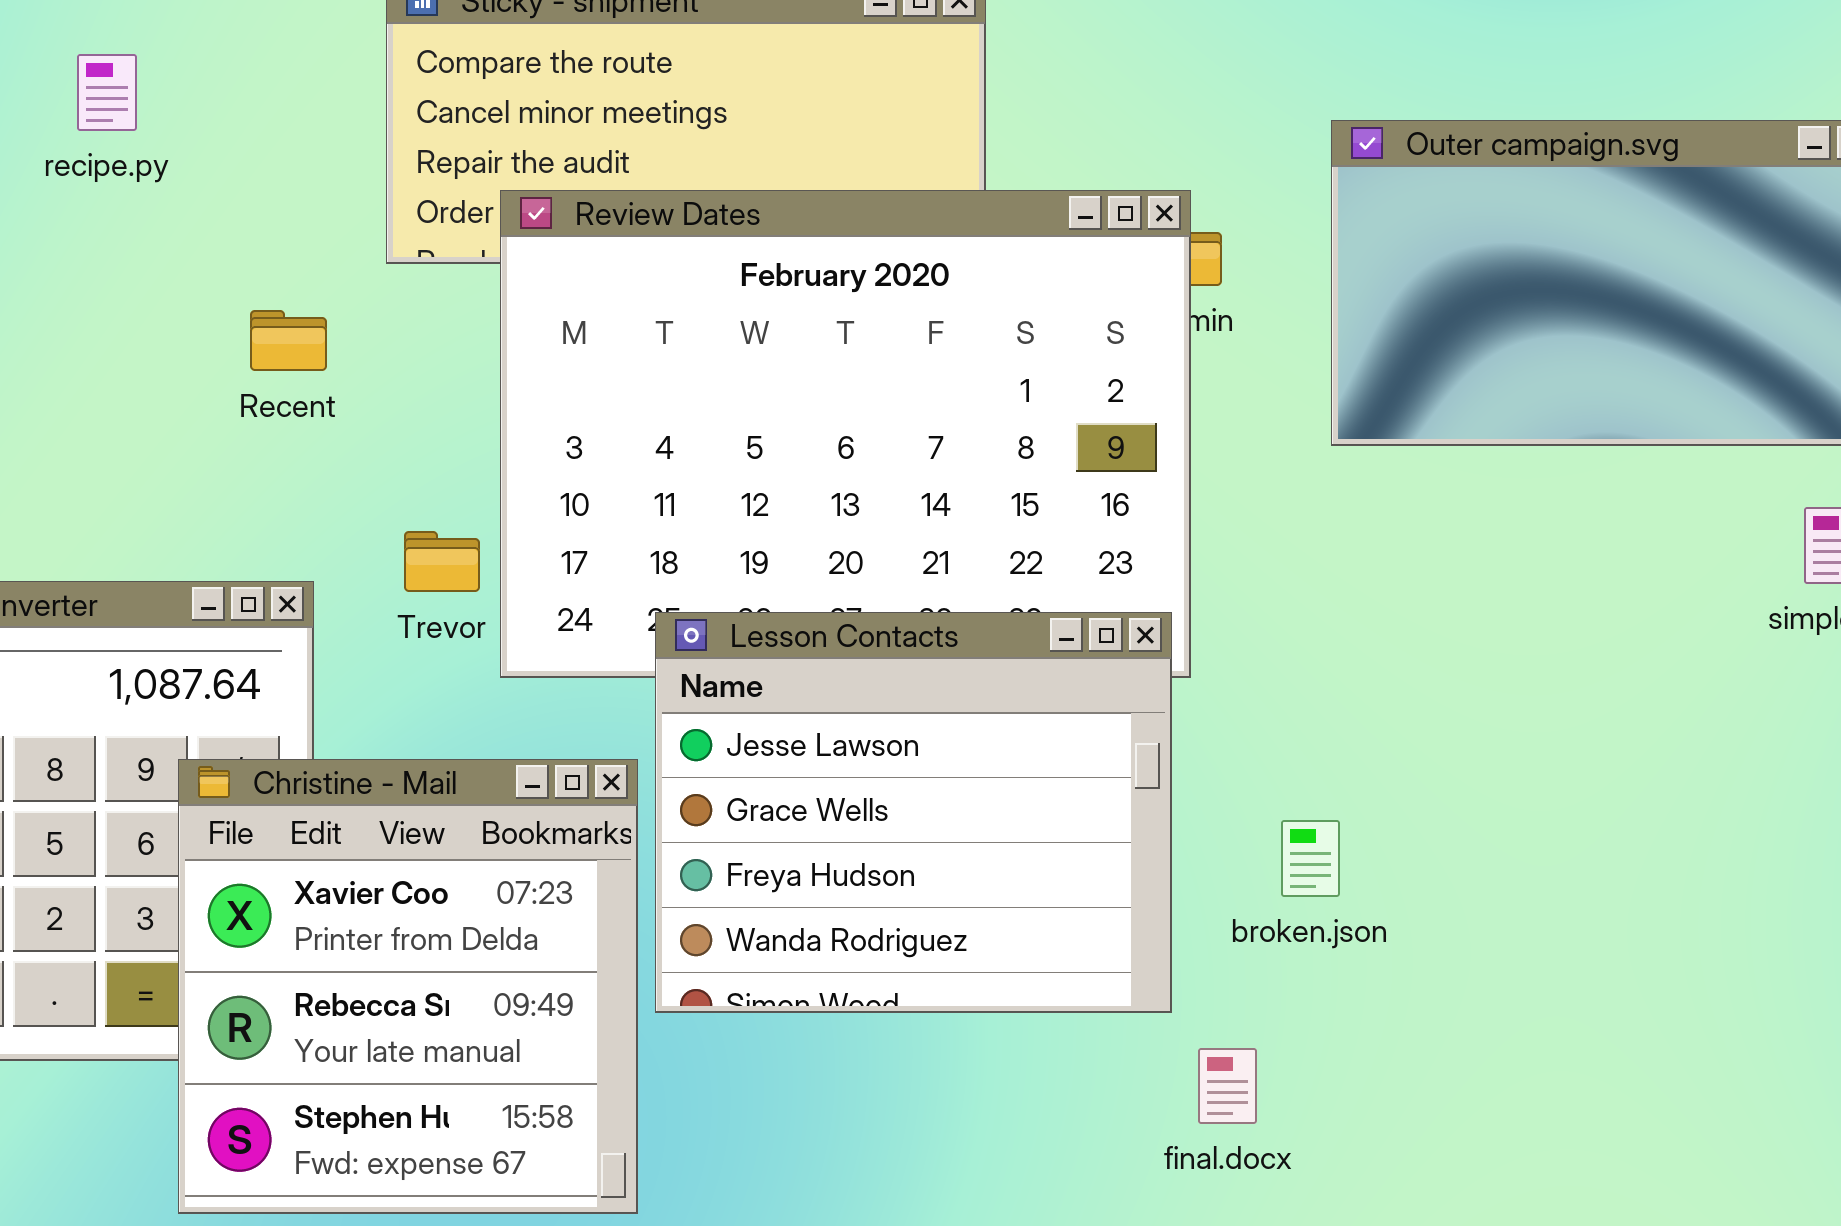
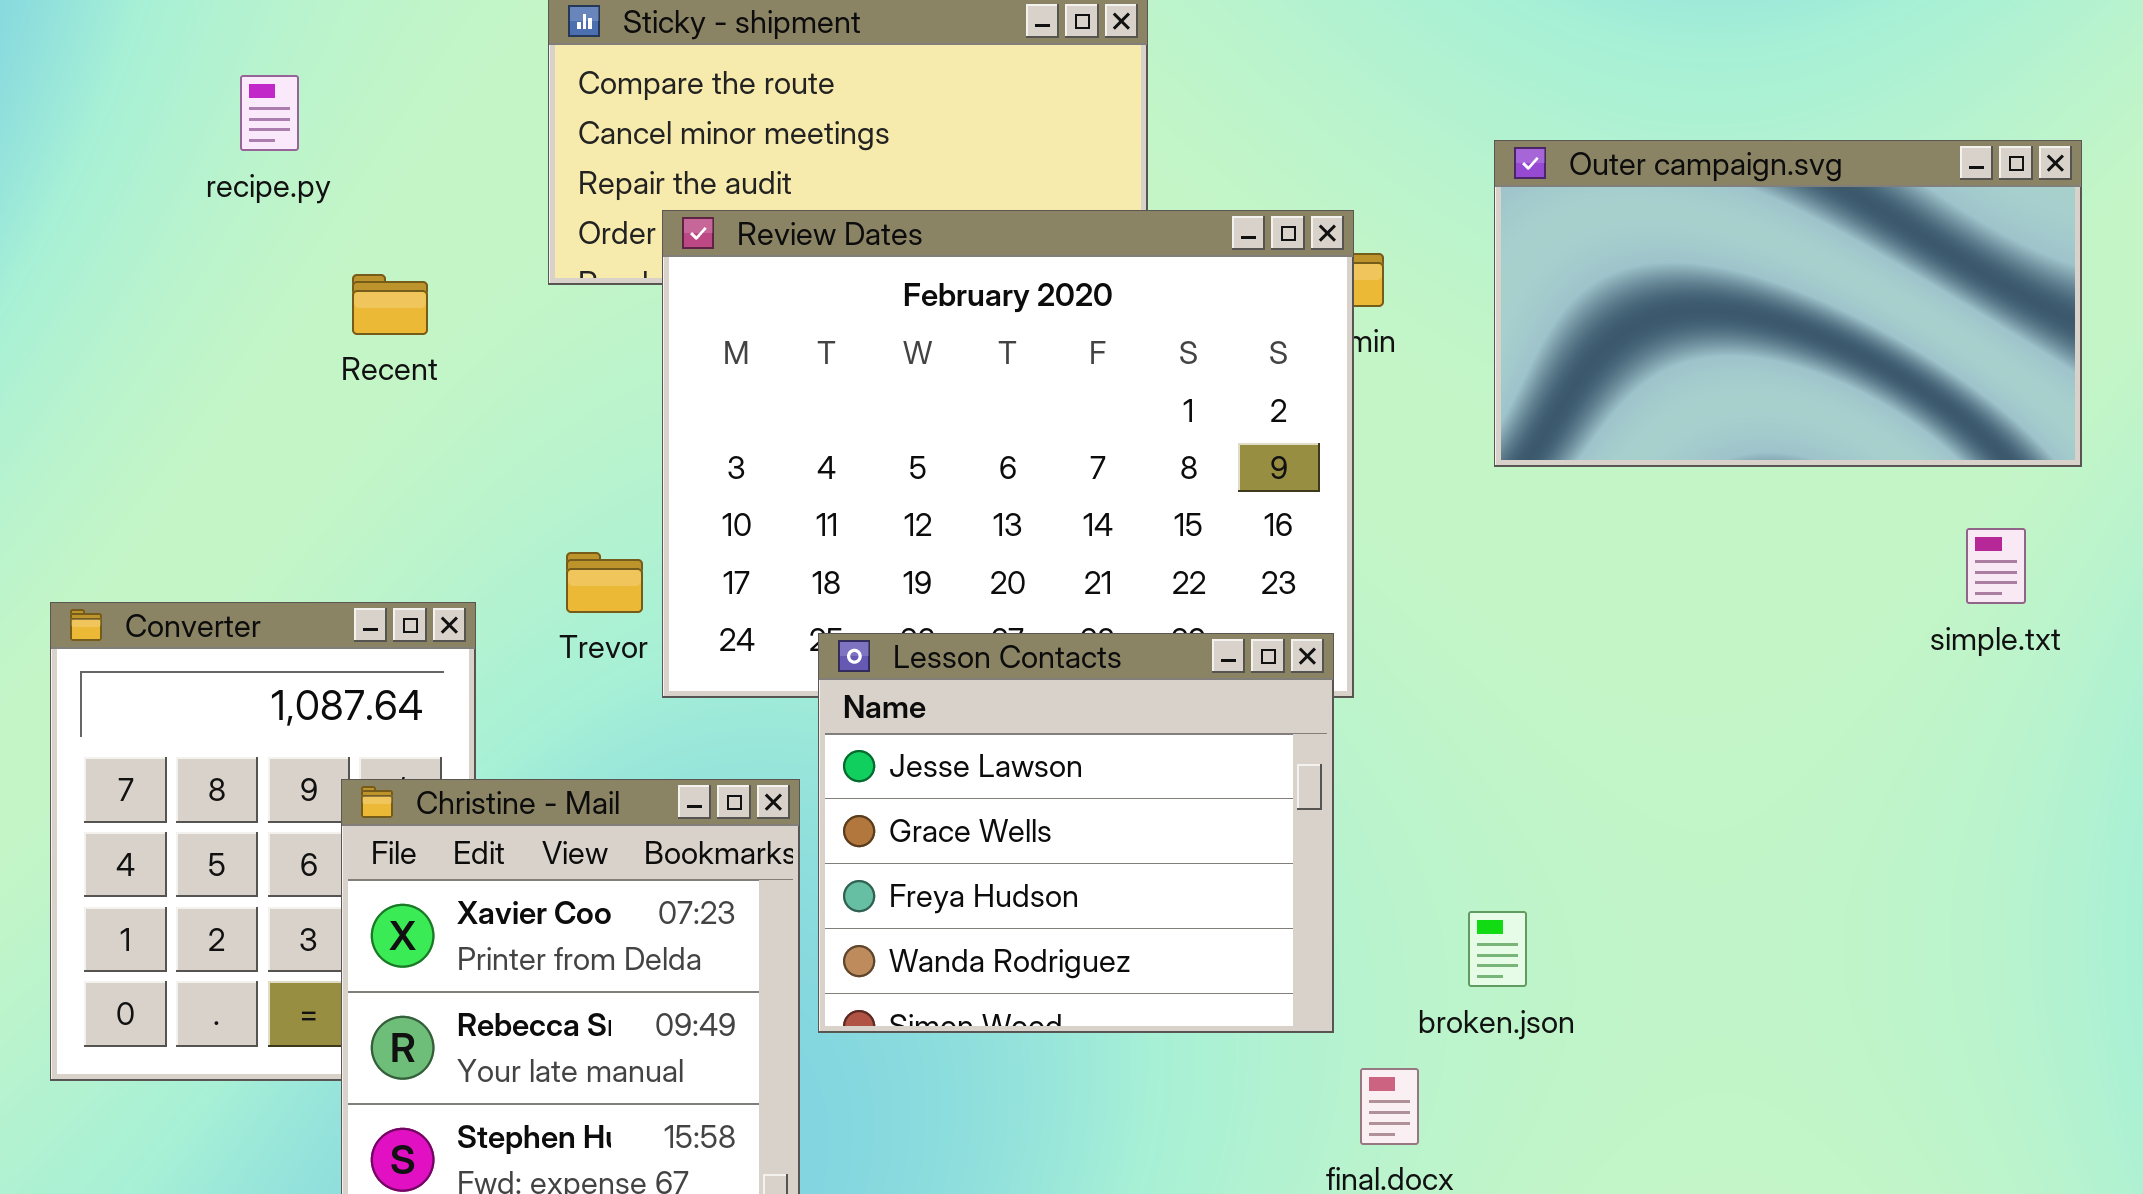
Recent: [250,310,327,371] -> [352,274,428,335], moved
broken.json: [1281,820,1340,897] -> [1468,911,1527,987], moved

